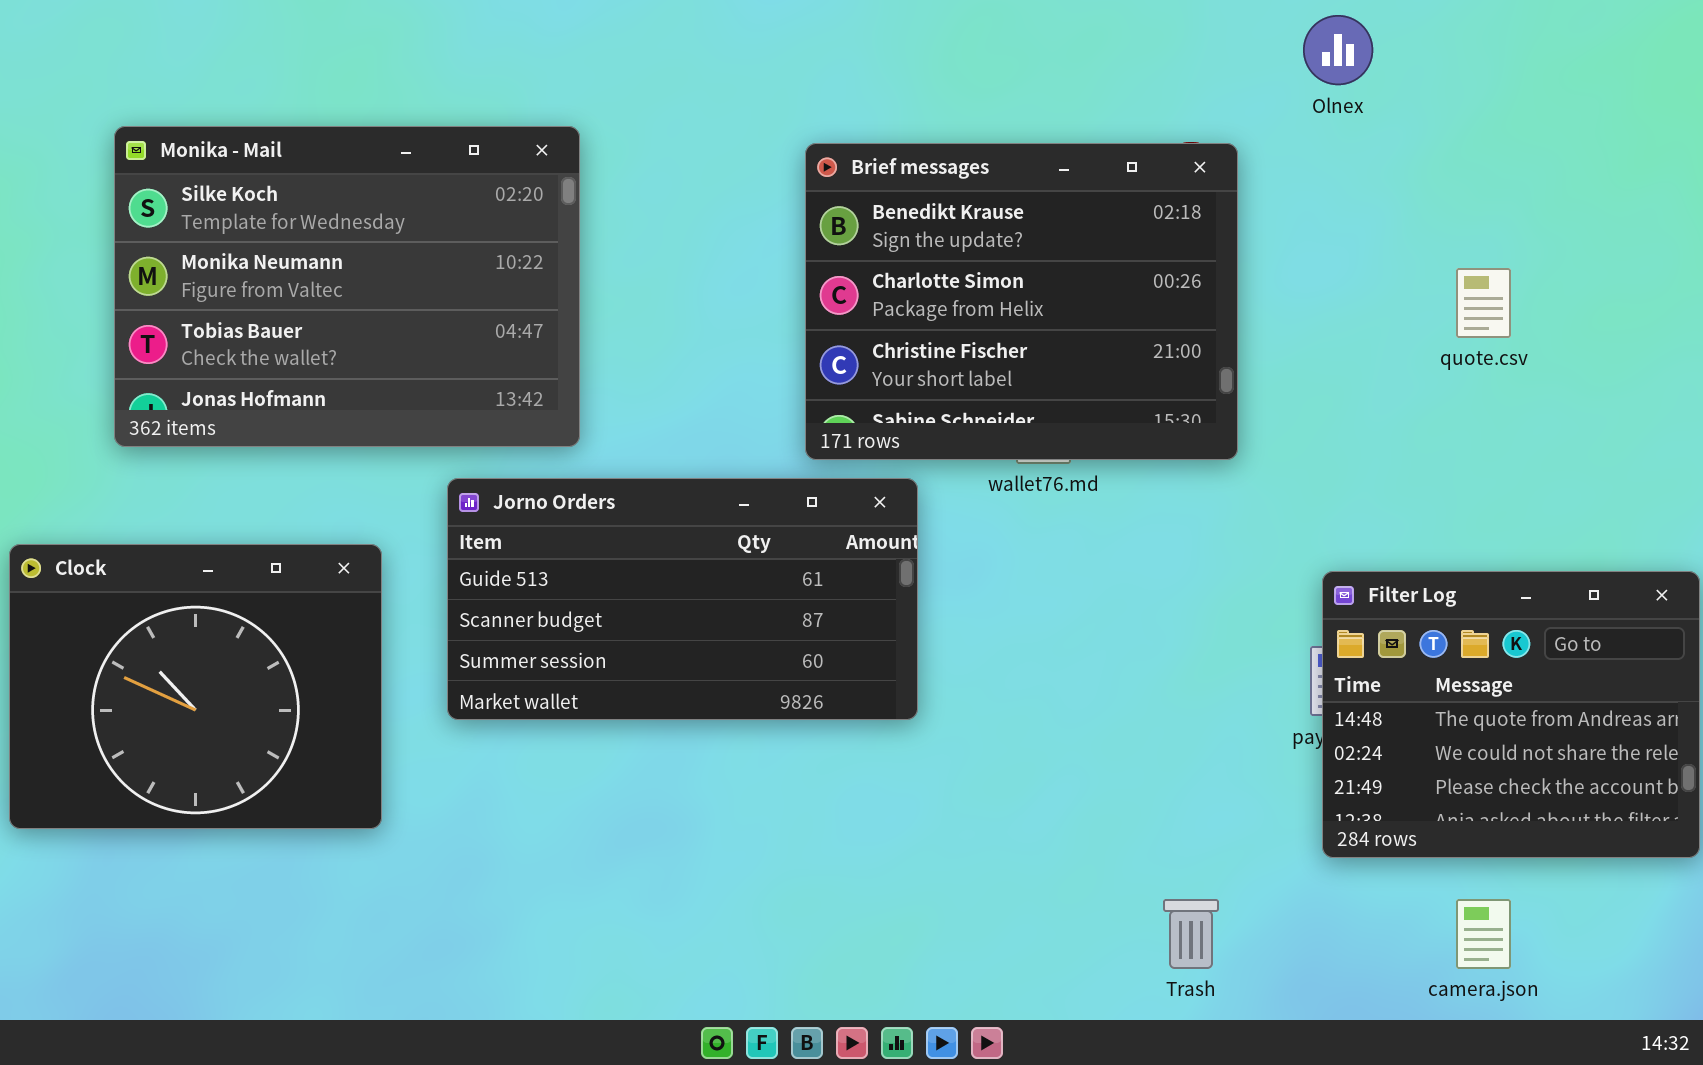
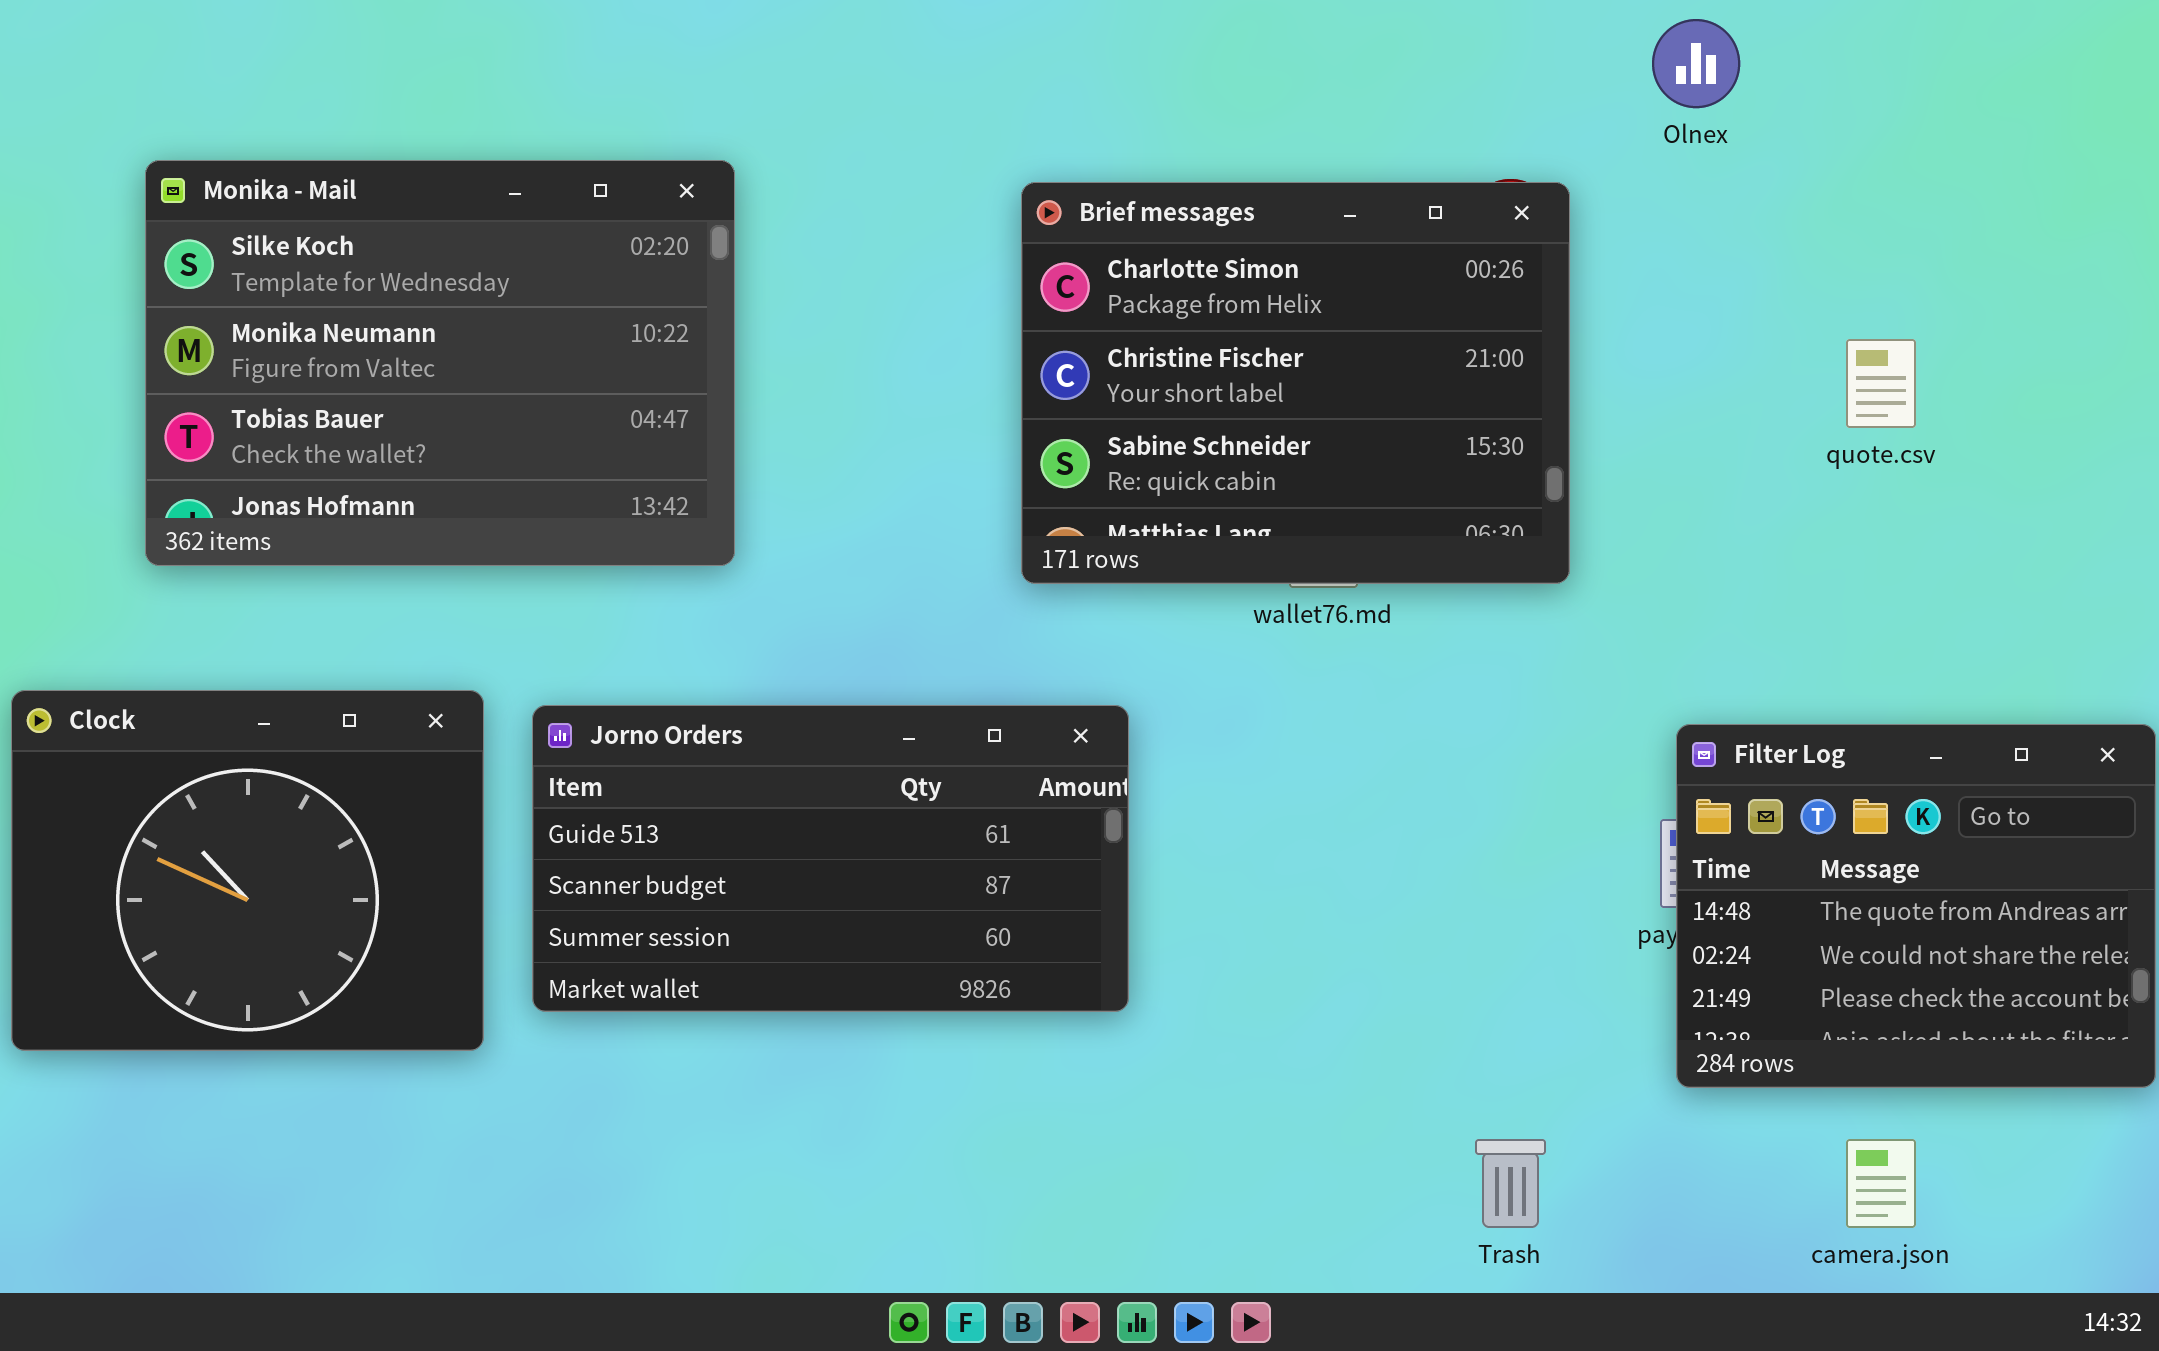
Brief messages: [805,143,1238,460] -> [1021,182,1570,584], scrolled down 1 row
Jorno Orders: [447,478,918,720] -> [532,705,1129,1012], moved

